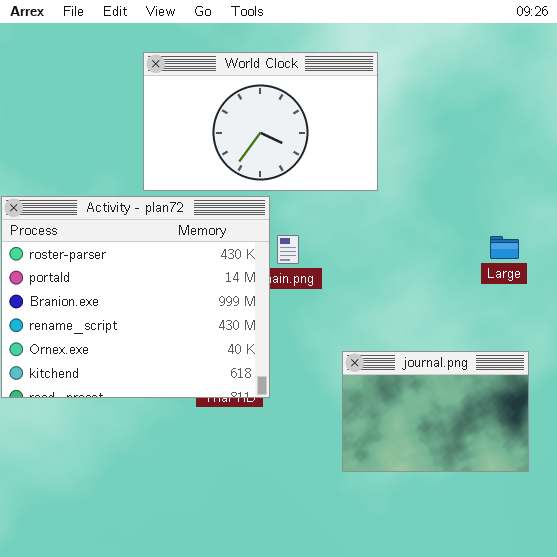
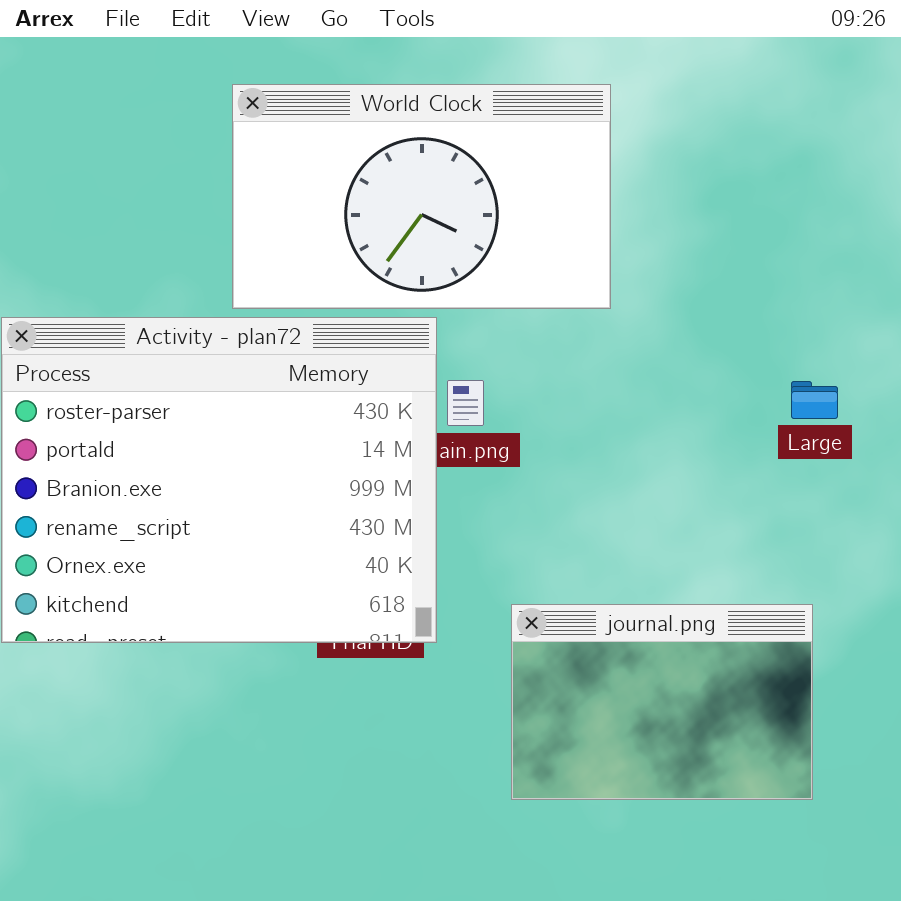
journal.png: [342,351,529,472] -> [511,604,813,800], moved

